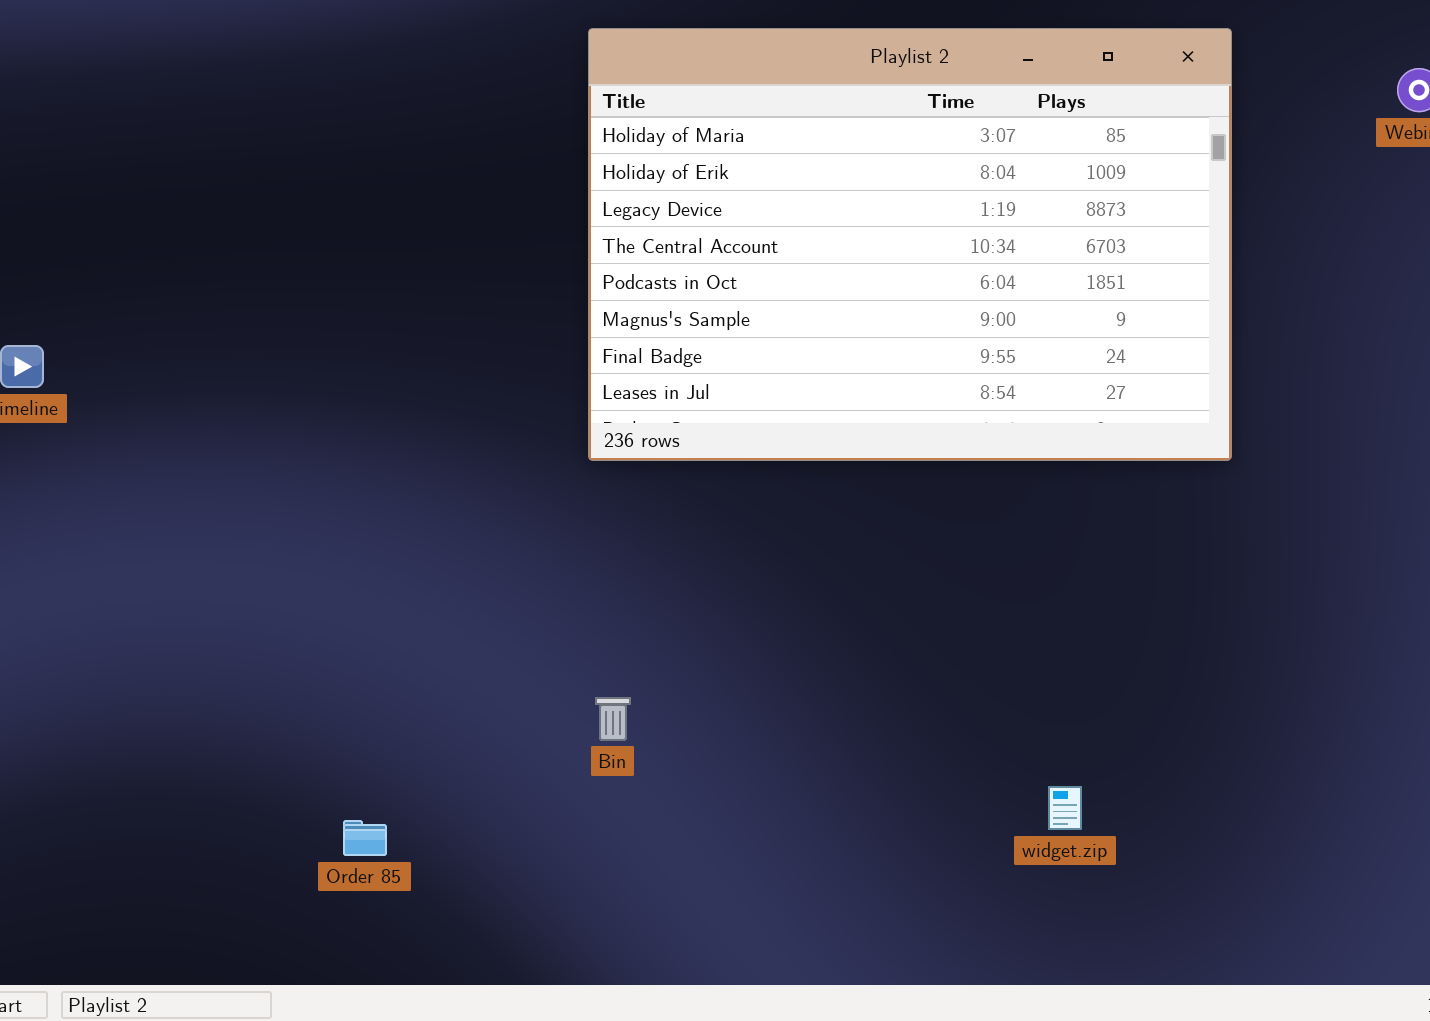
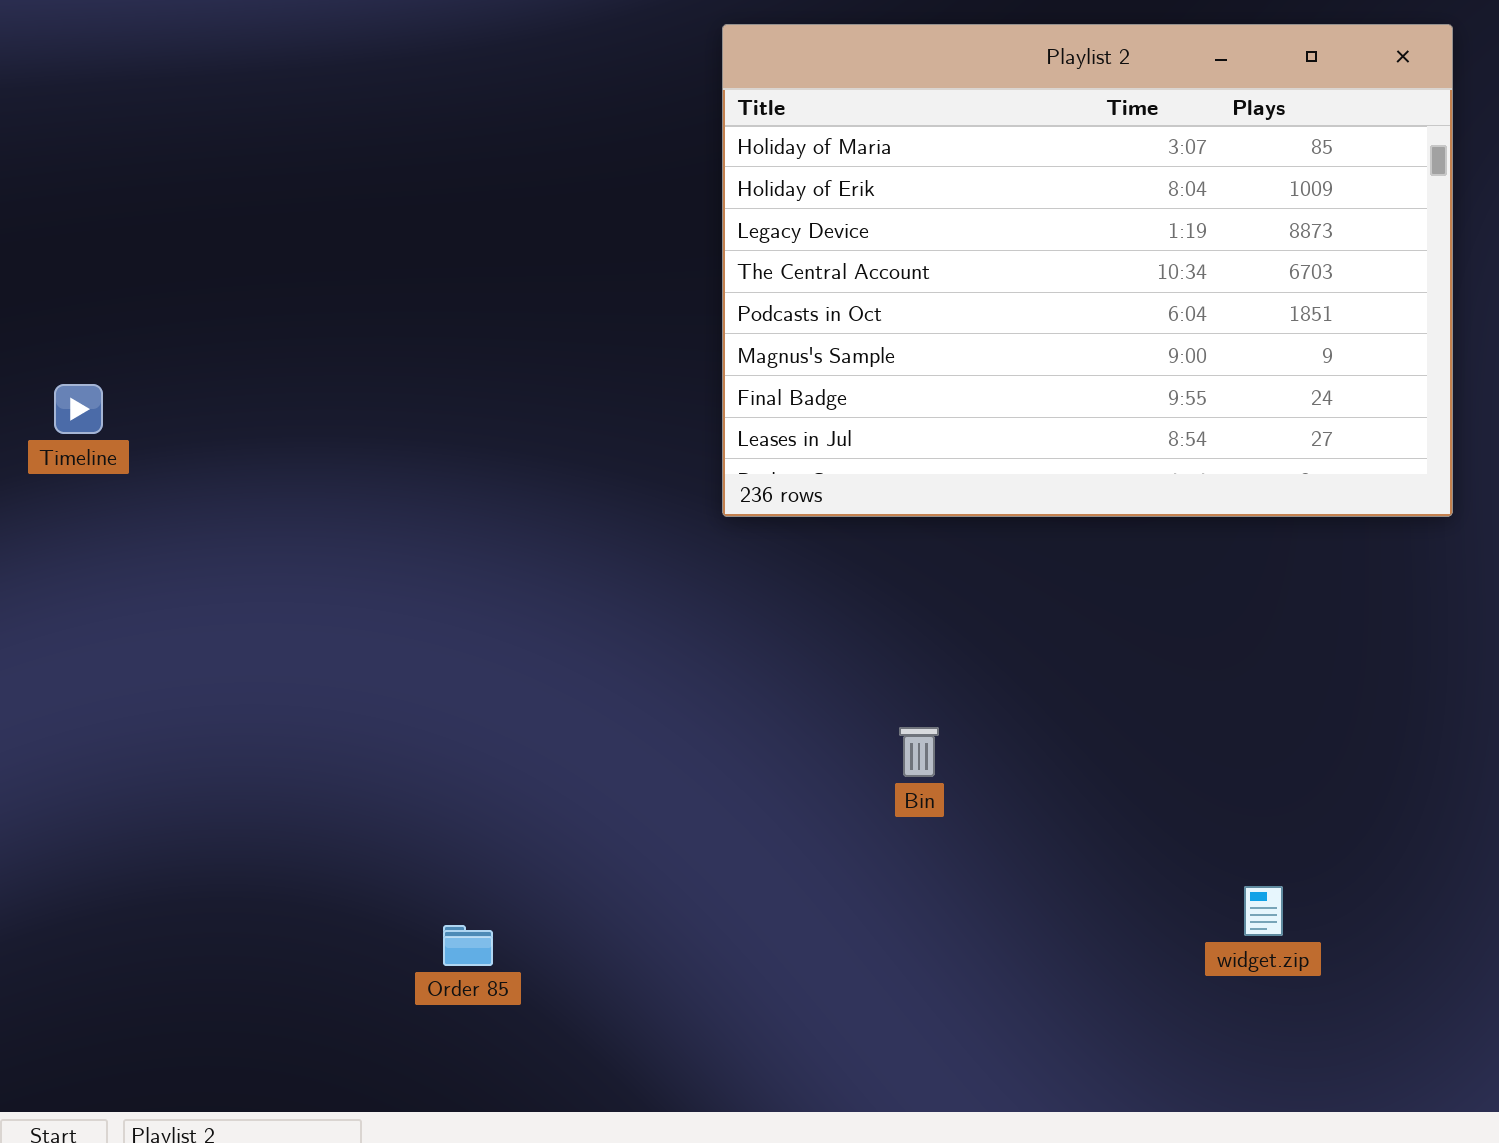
Bin: [595,697,631,741] -> [899,727,939,777], moved

